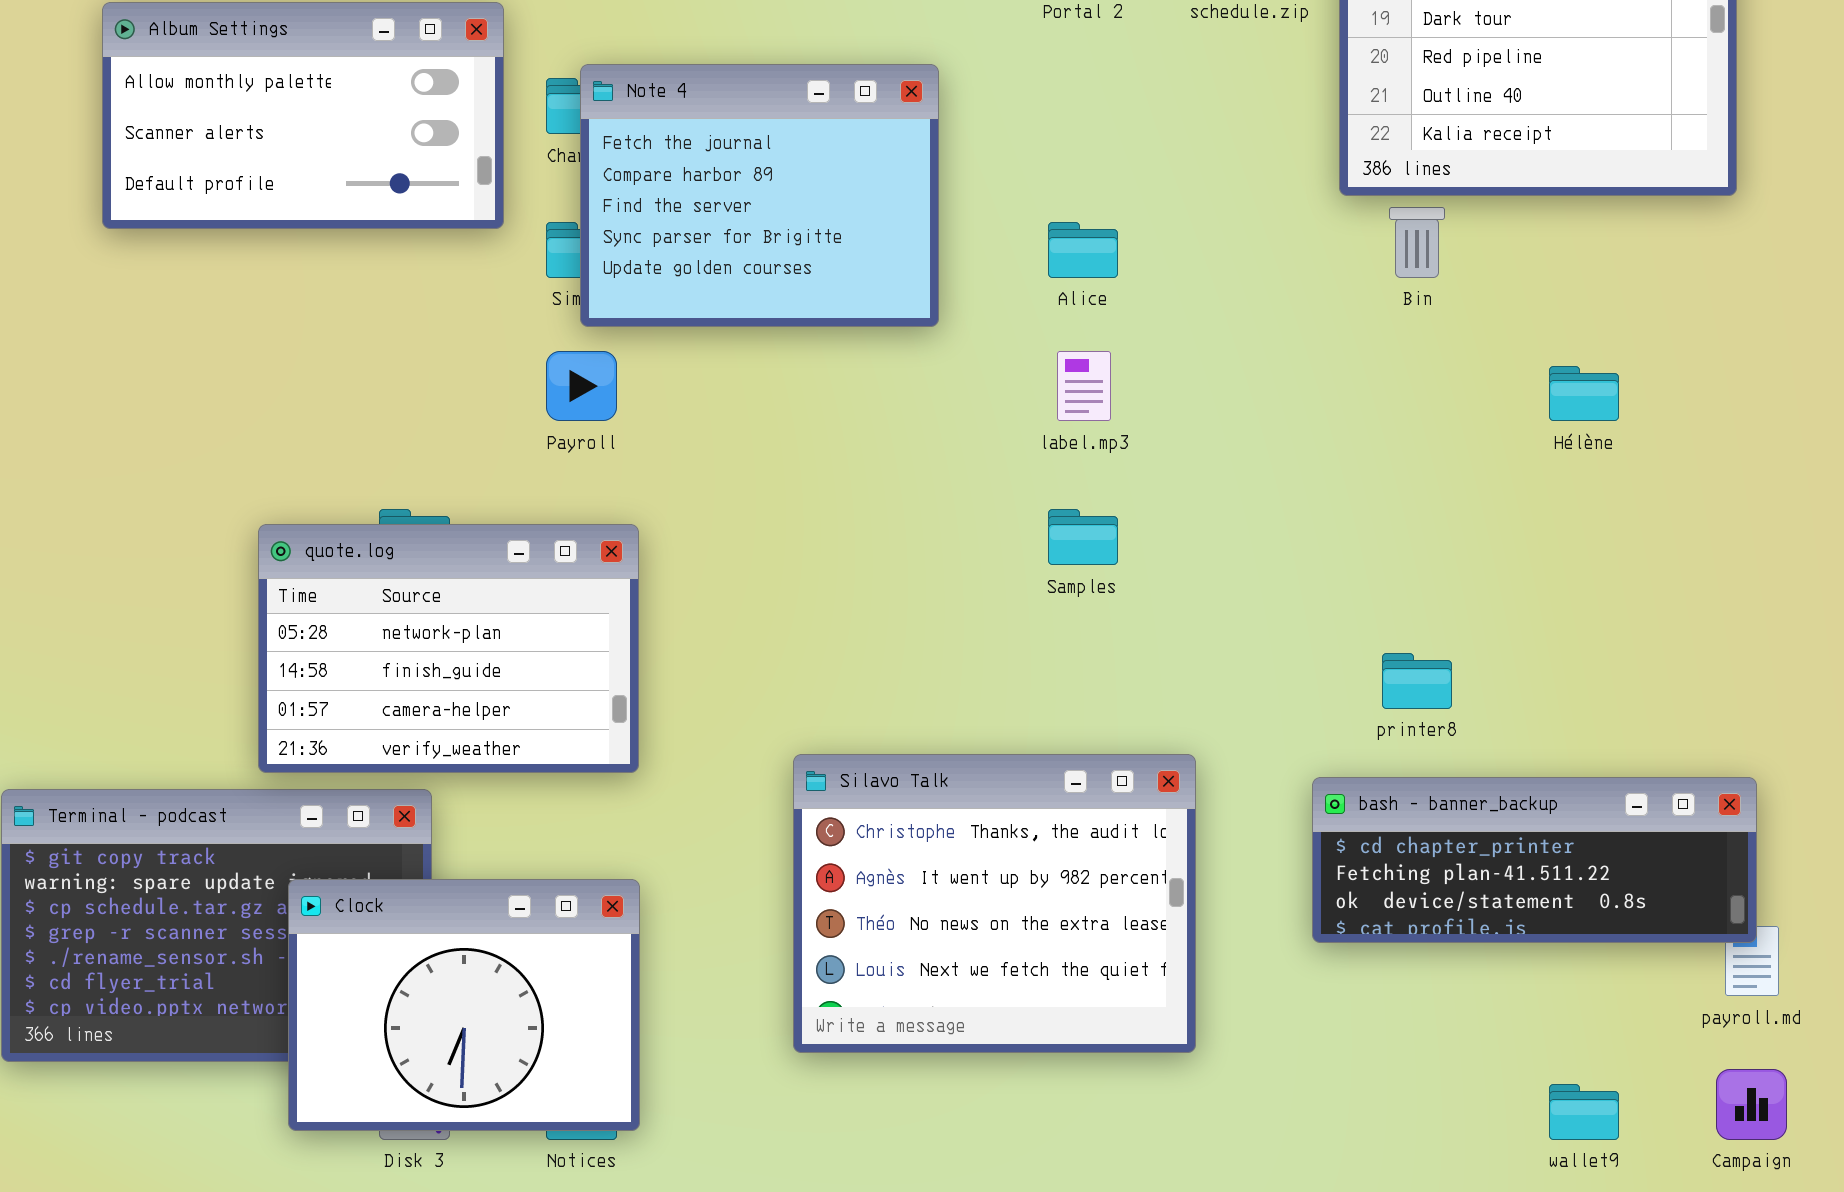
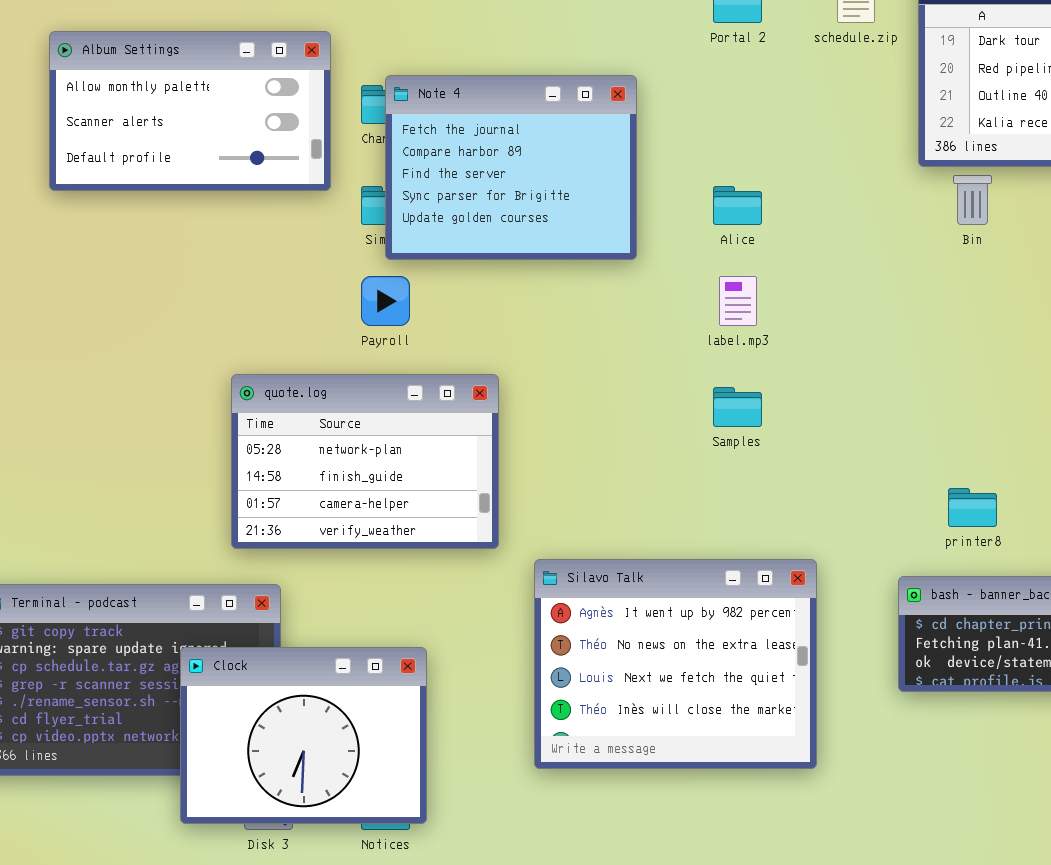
quote.log: [258,524,639,773] -> [231,374,499,549], moved
Silavo Talk: [793,754,1196,1053] -> [534,559,817,769], scrolled down 1 row

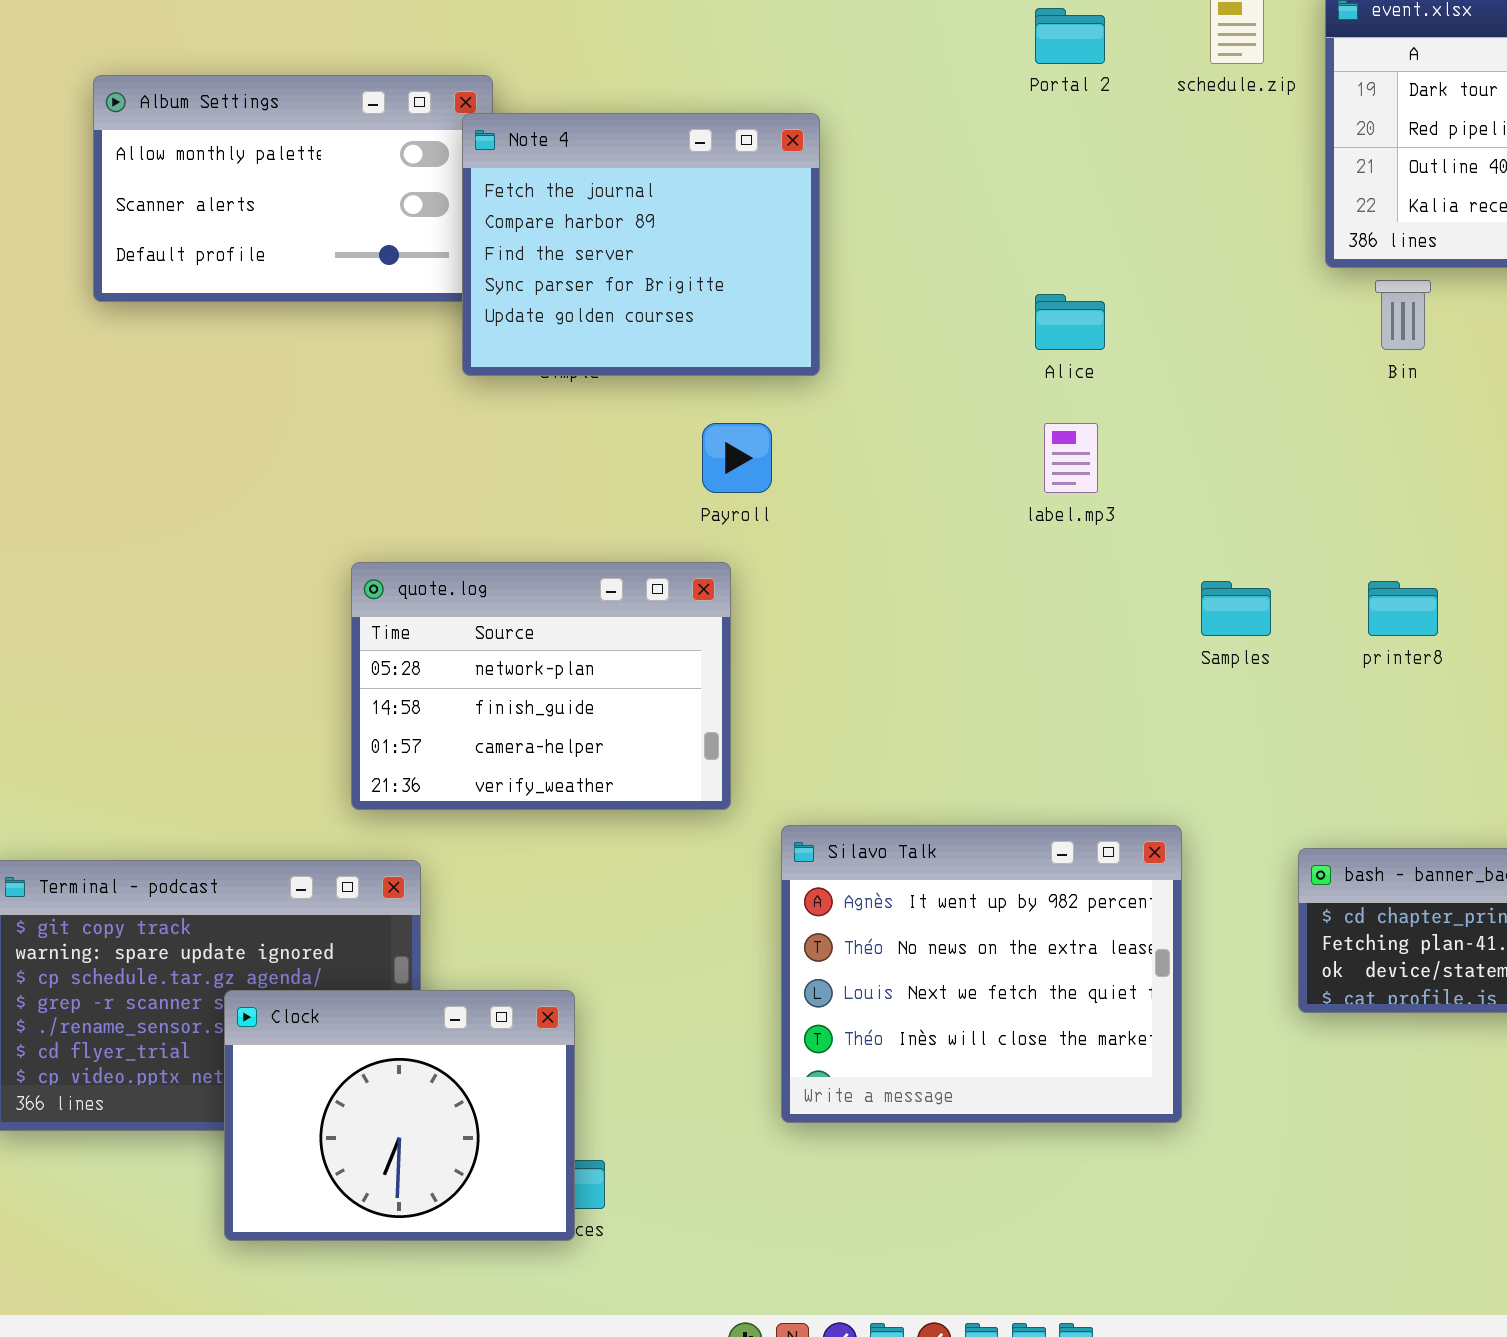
Note 4: [385,75,637,260] -> [462,113,820,376], moved
Payroll: [361,276,410,326] -> [702,423,772,493], moved
Samples: [713,387,762,427] -> [1201,581,1271,636], moved
printer8: [948,488,997,527] -> [1368,581,1438,636], moved
Clock: [180,647,427,824] -> [224,990,575,1241], moved

